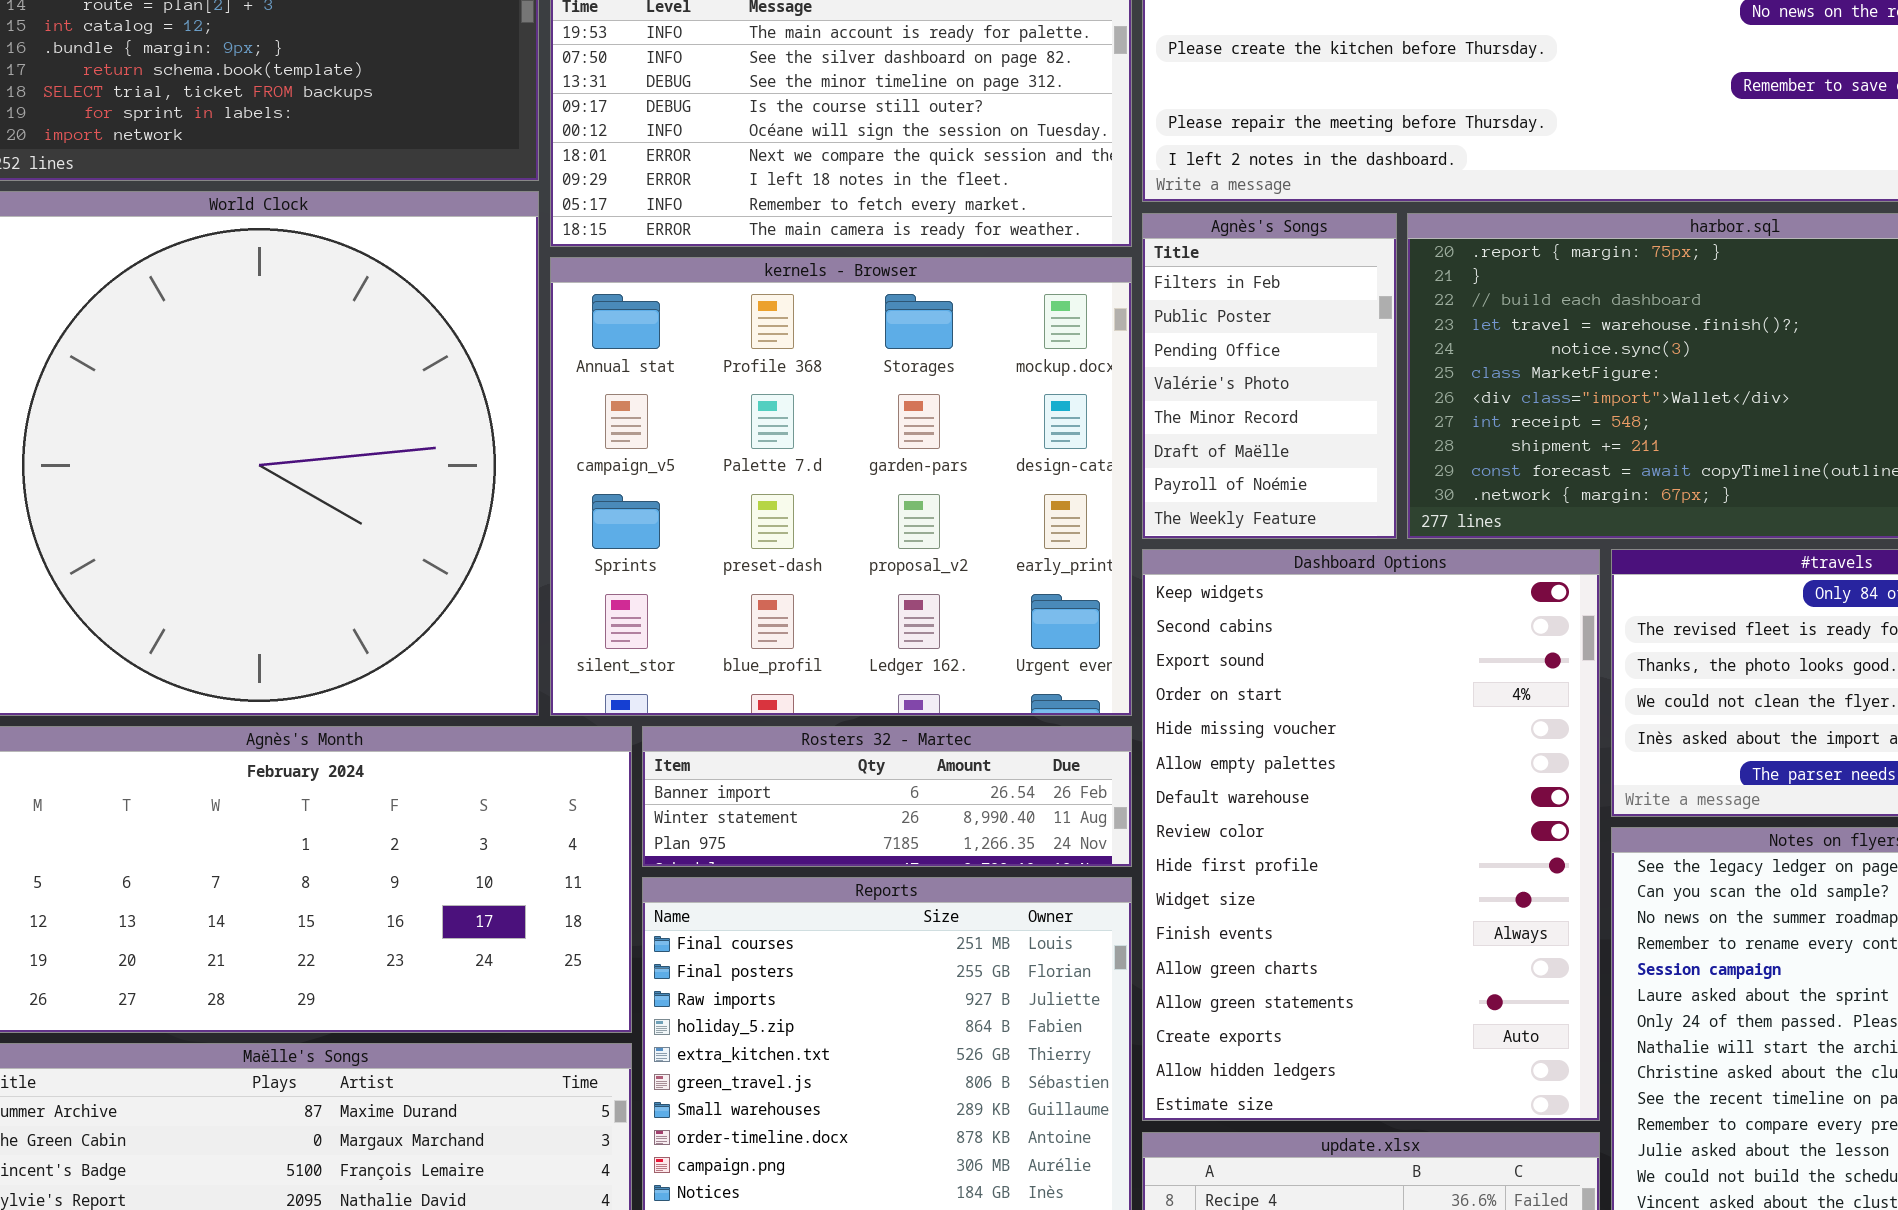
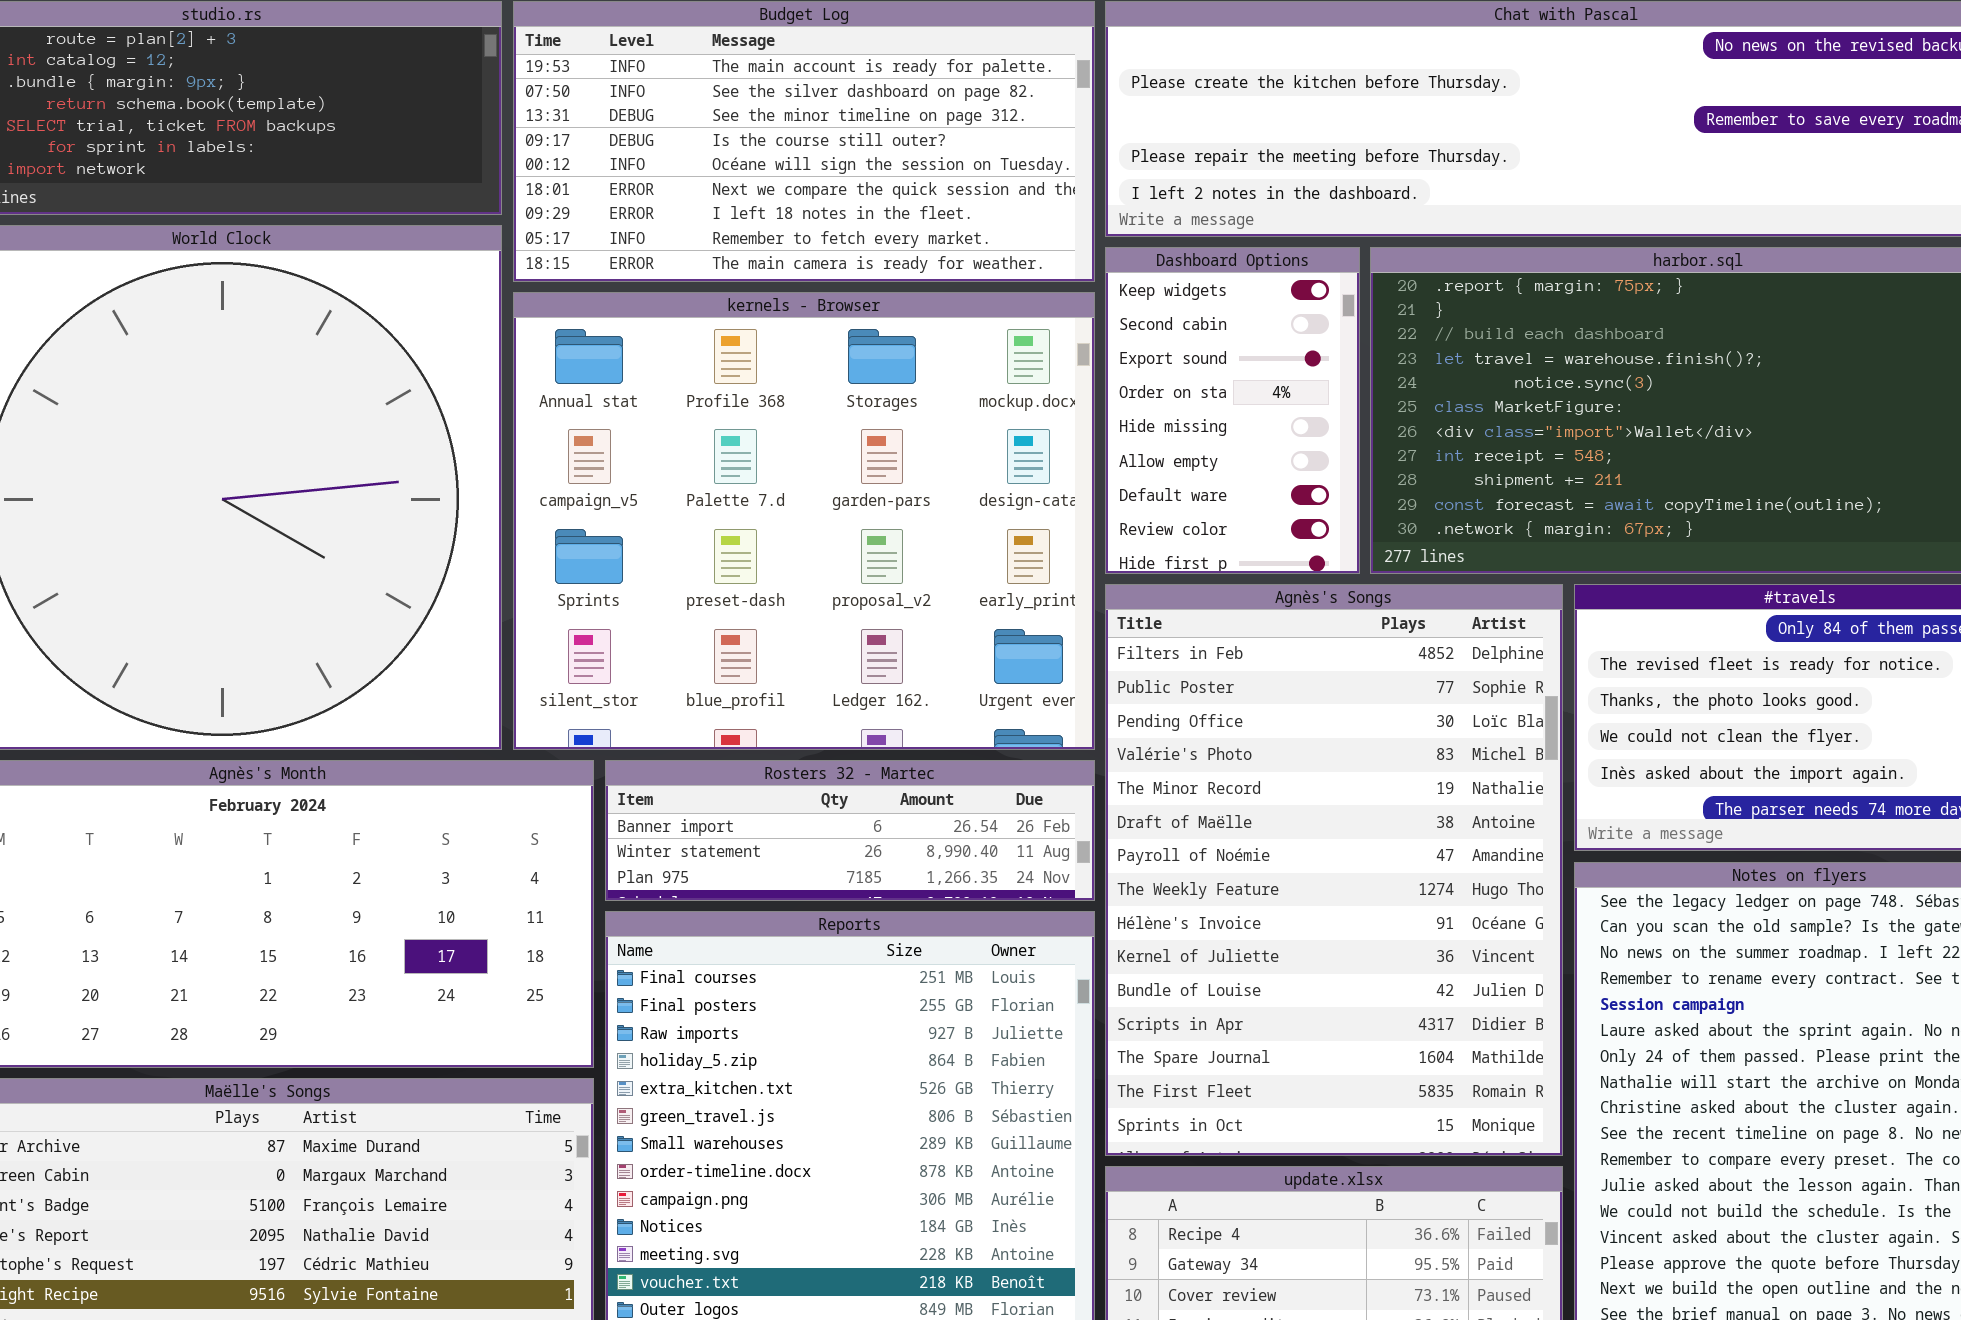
Agnès's Songs: [1142,213,1397,539] -> [1105,584,1563,1156], moved, resized
Dashboard Options: [1142,549,1600,1121] -> [1105,247,1360,574], moved, resized

